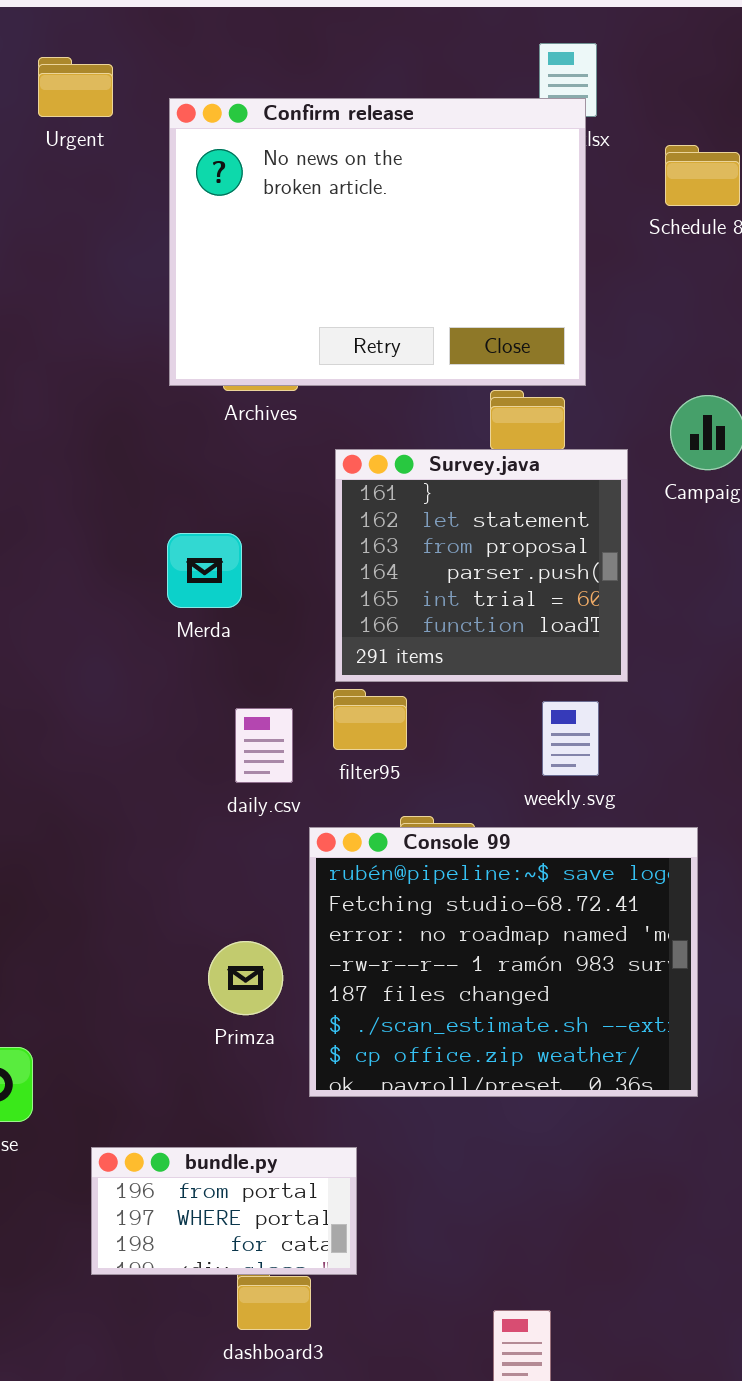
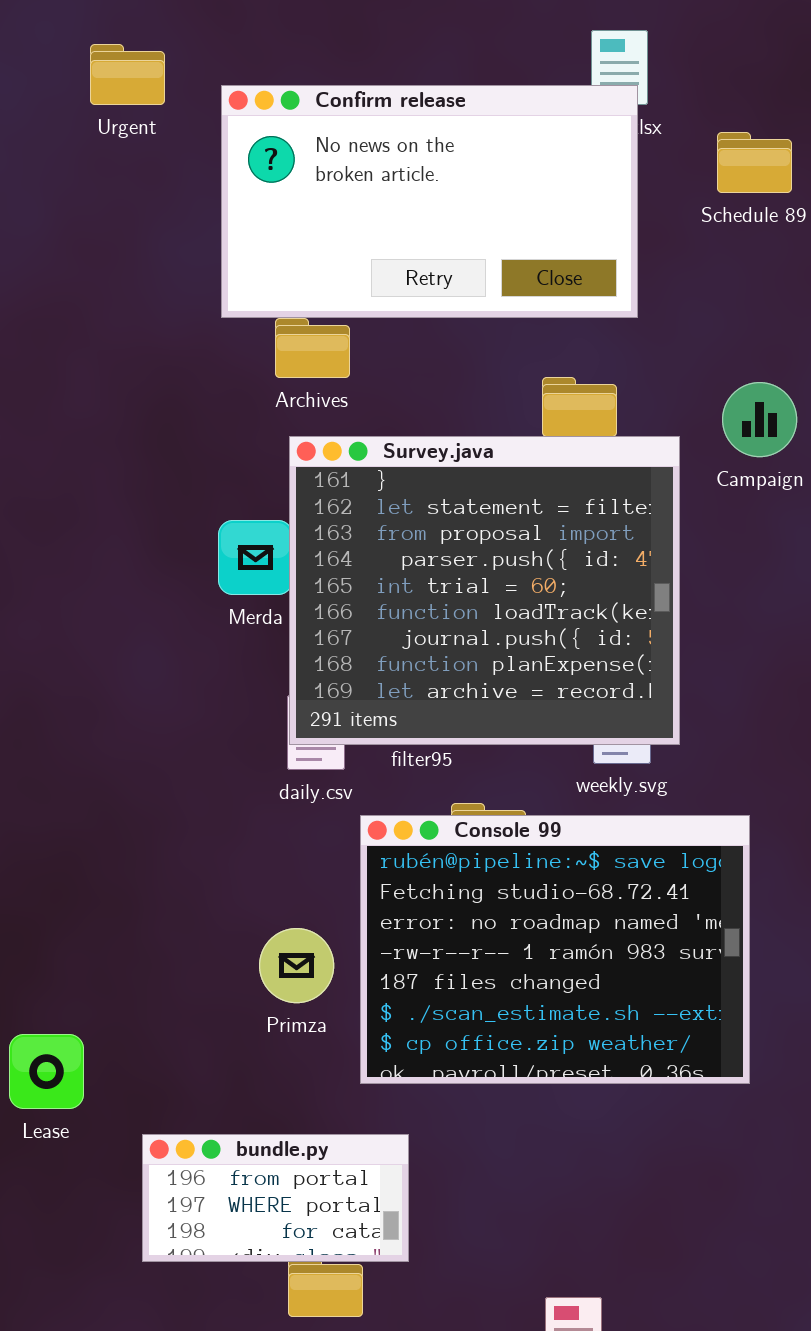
Confirm release: [169,98,586,386] -> [221,85,638,318], resized
Survey.java: [335,449,628,682] -> [289,436,680,745], resized

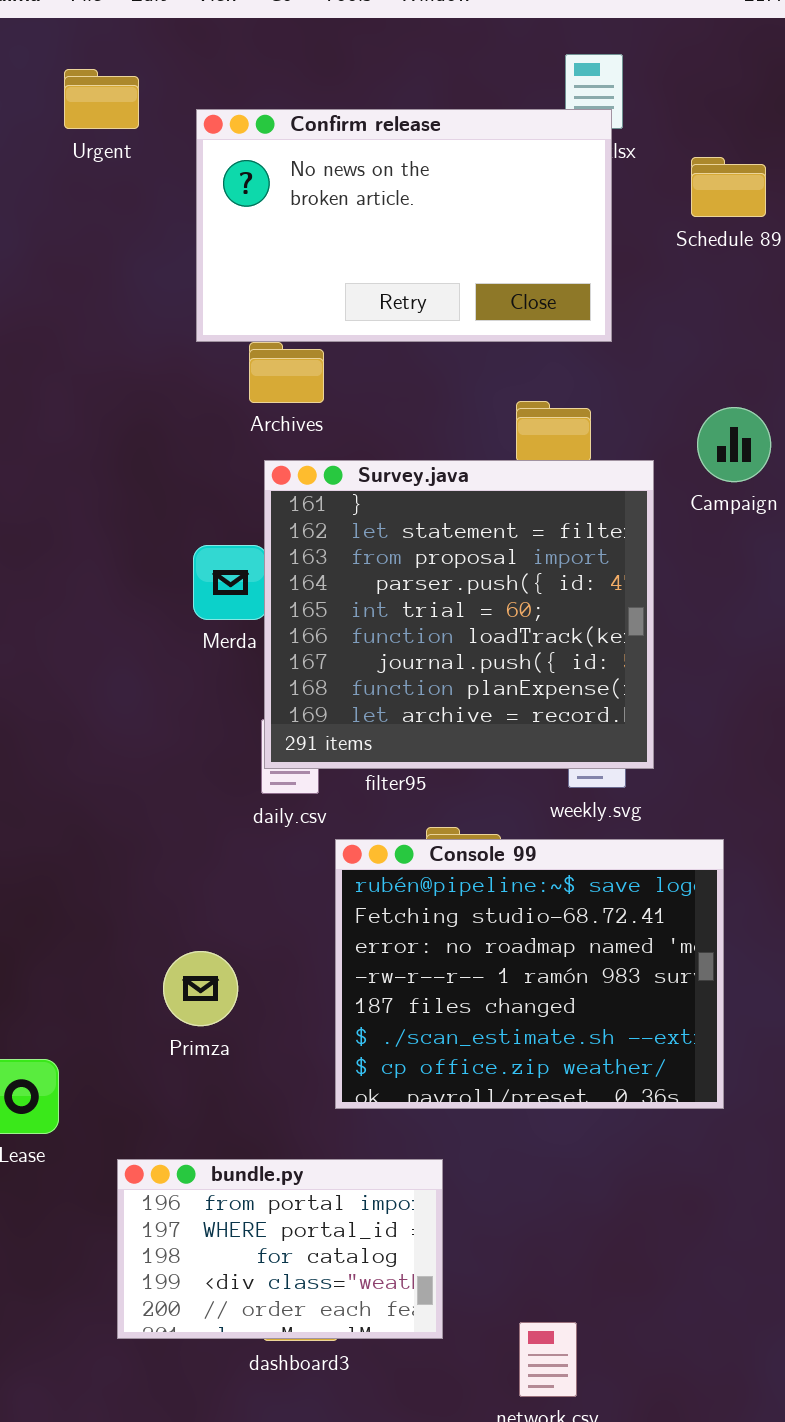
Primza: [259,928,334,1003] -> [163,951,238,1026], moved
bundle.py: [142,1134,409,1262] -> [117,1159,443,1339], resized

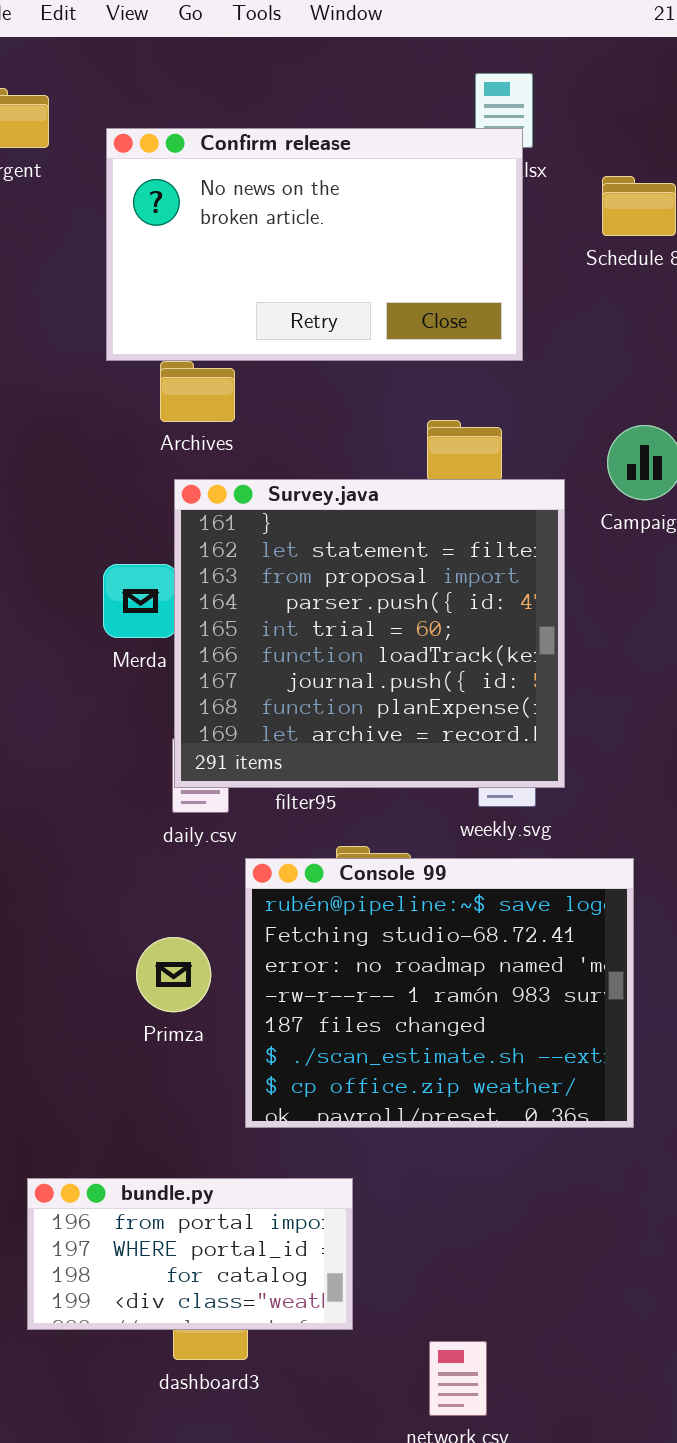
Primza: [163,951,238,1026] -> [136,937,211,1012], moved
bundle.py: [117,1159,443,1339] -> [27,1178,353,1330], resized

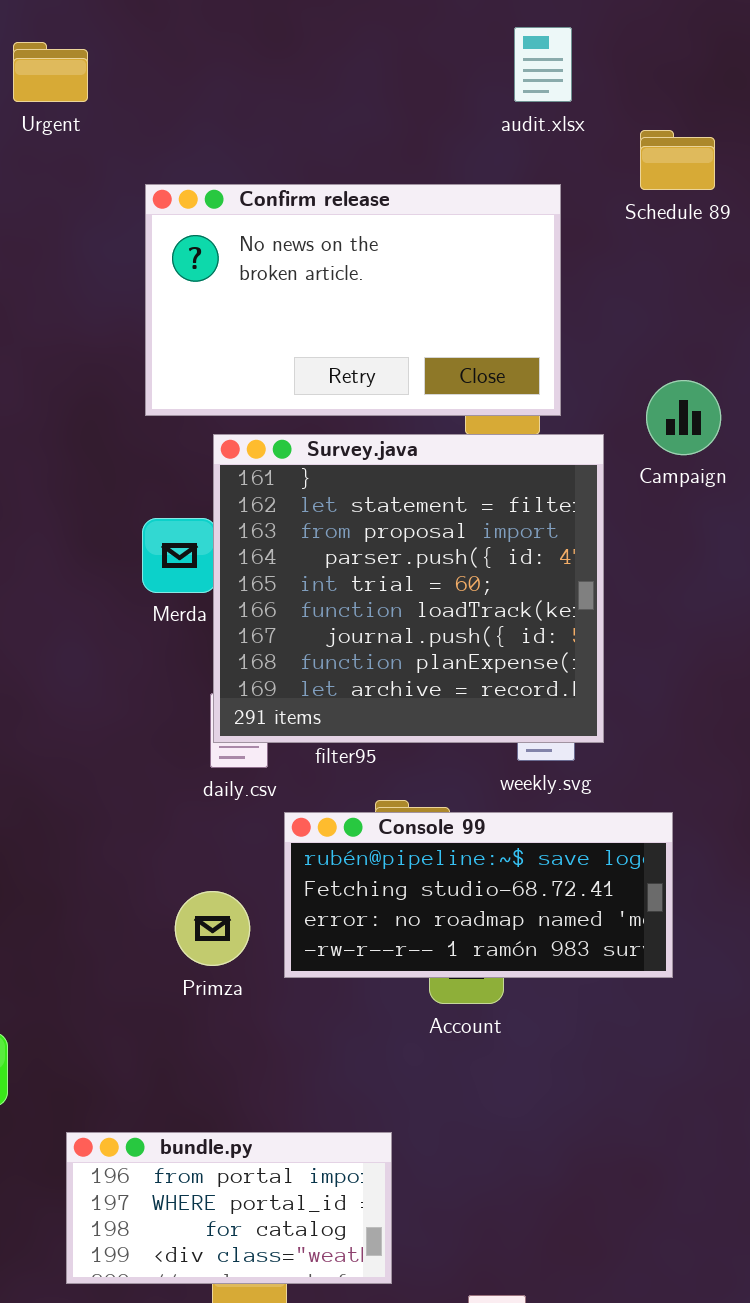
Confirm release: [106,128,523,361] -> [145,184,561,416], moved
Console 99: [245,858,634,1128] -> [284,812,673,978], resized

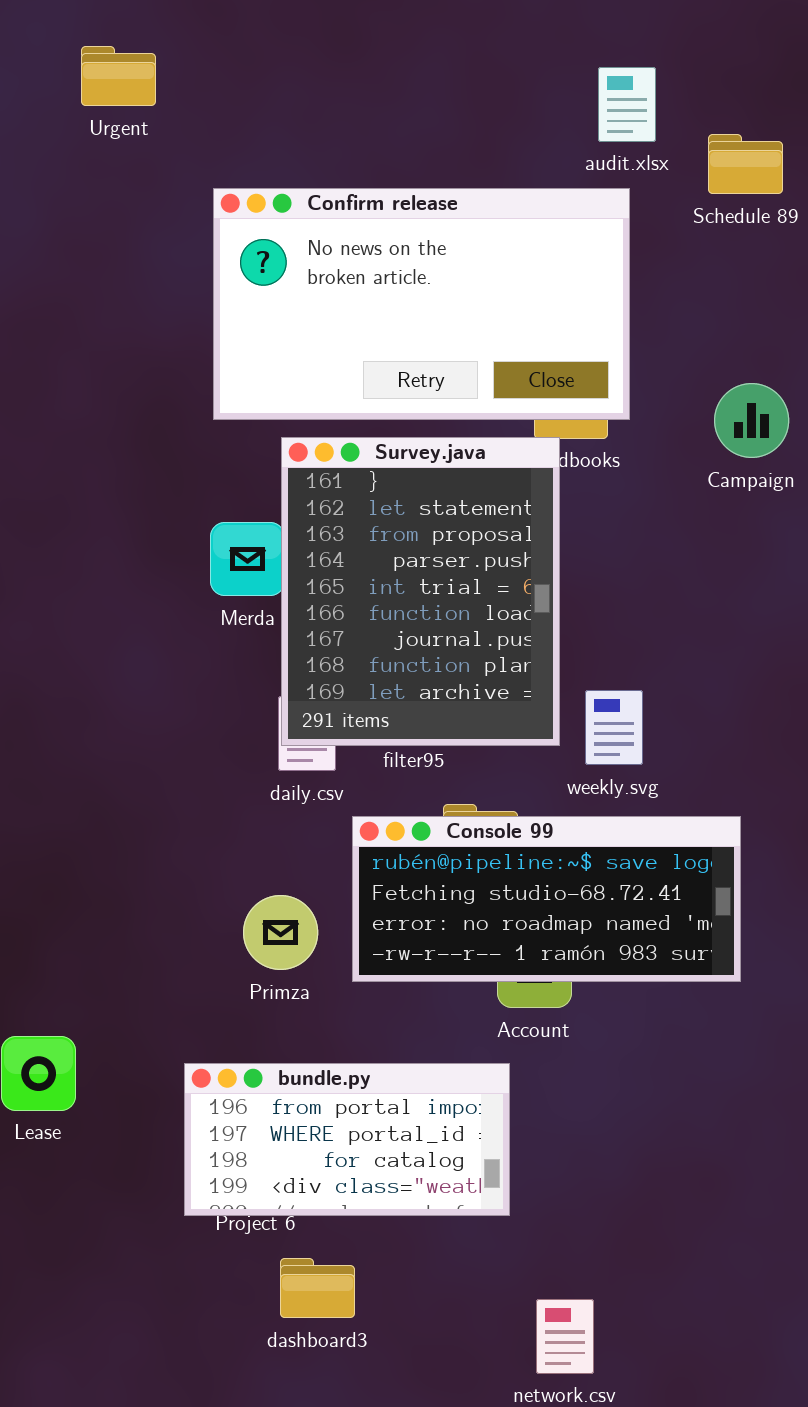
audit.xlsx: [514,27,572,102] -> [598,67,656,142], moved
Survey.java: [213,434,604,743] -> [281,437,560,746], resized
bundle.py: [66,1132,392,1284] -> [184,1063,510,1216], moved

